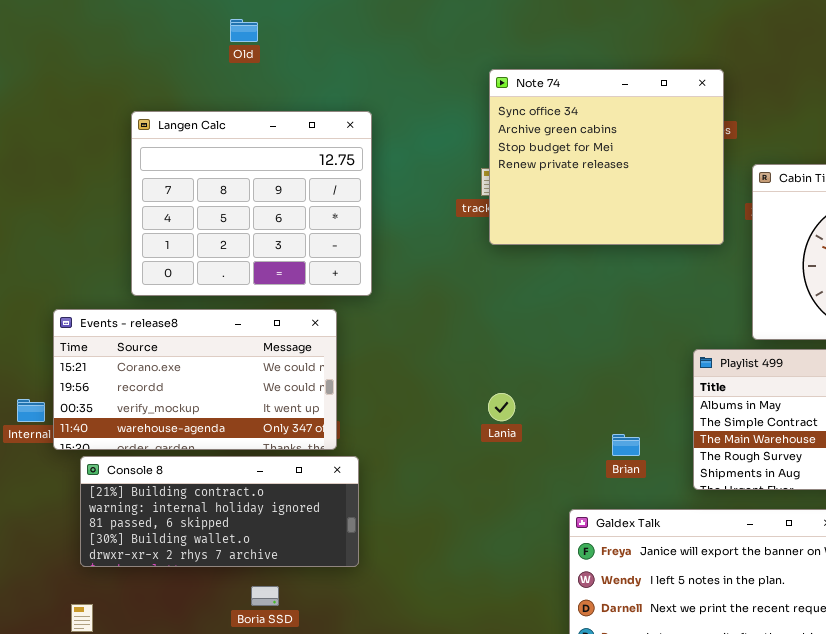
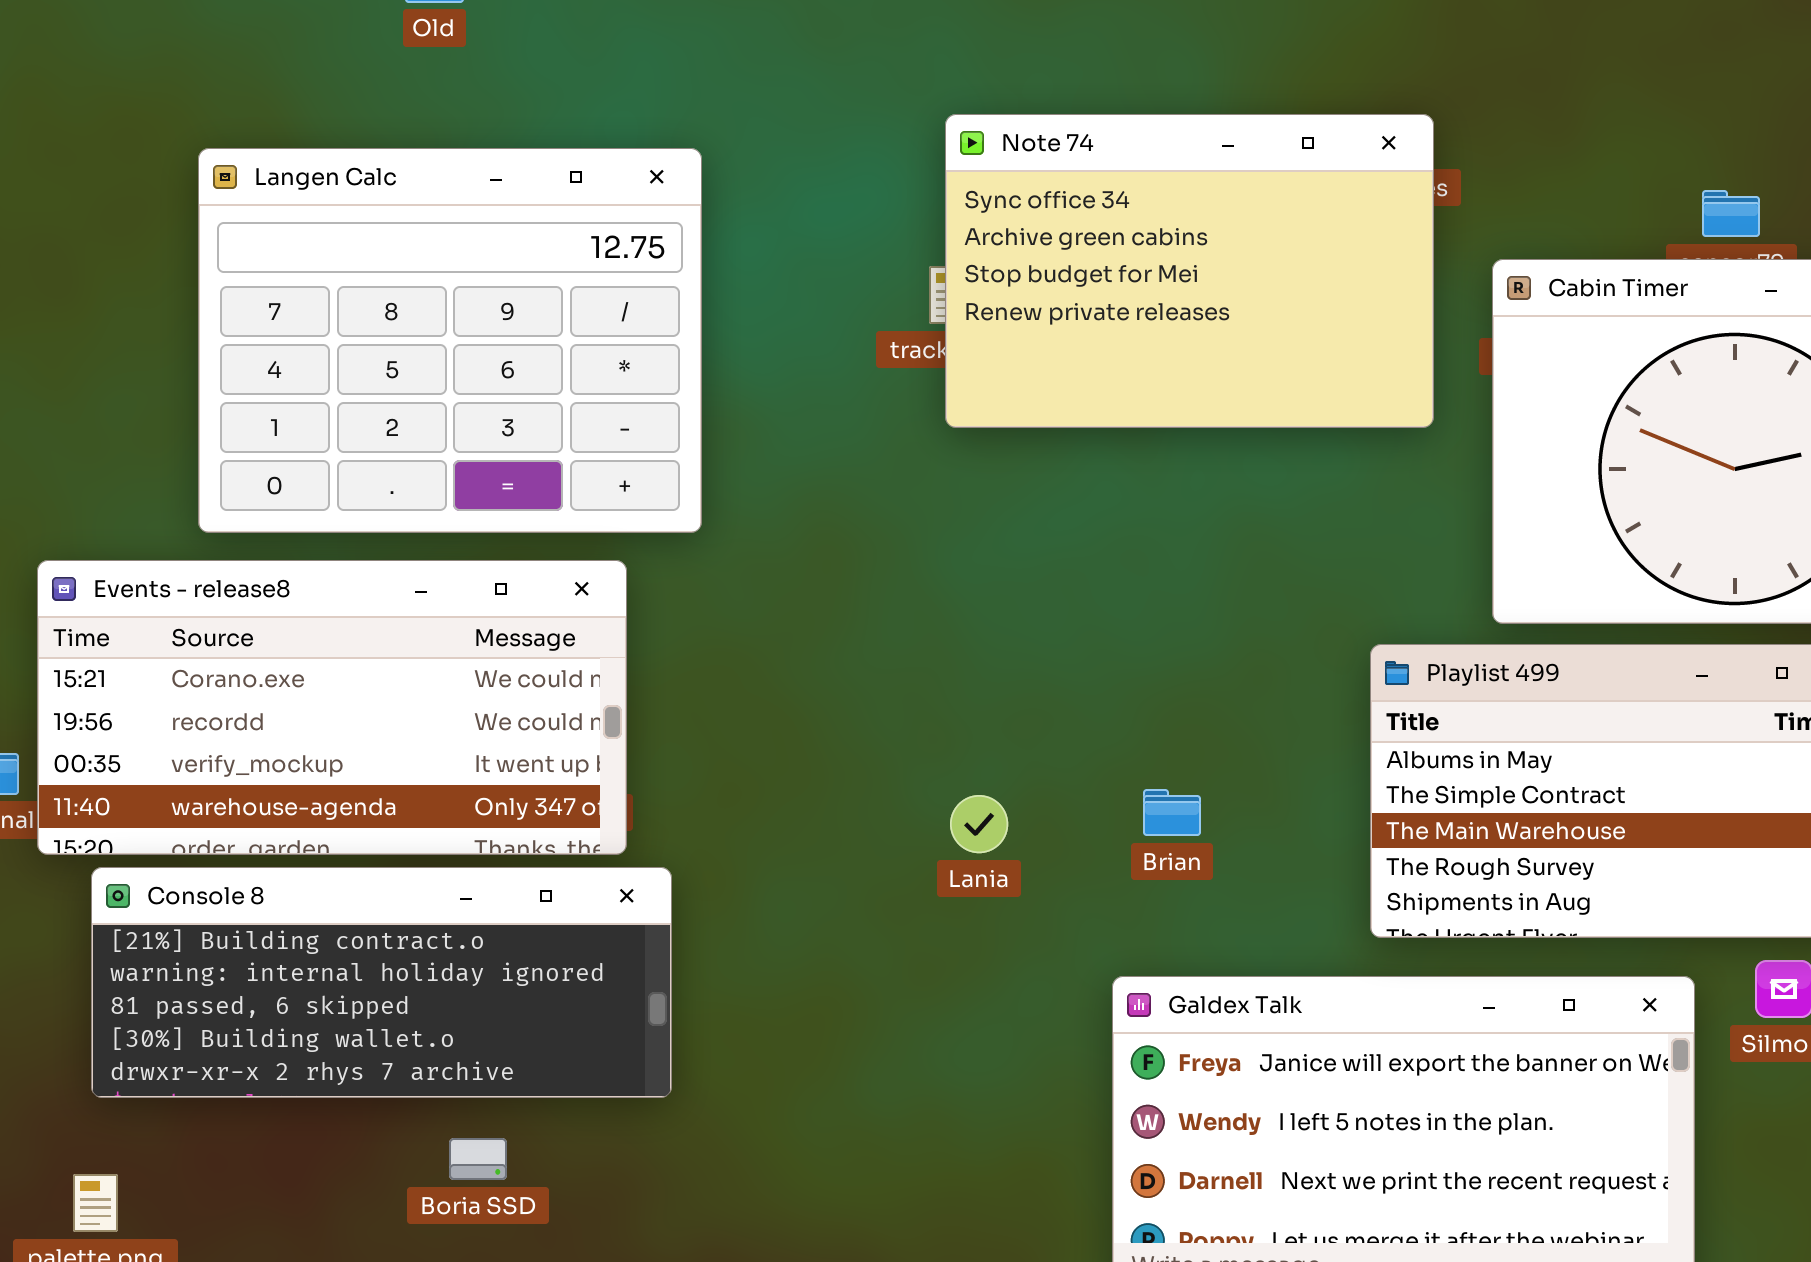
Note 74: [489,69,724,245] -> [945,114,1434,428], resized
Lania: [488,393,515,421] -> [950,795,1008,853], moved
Brian: [612,434,640,456] -> [1143,789,1201,836], moved

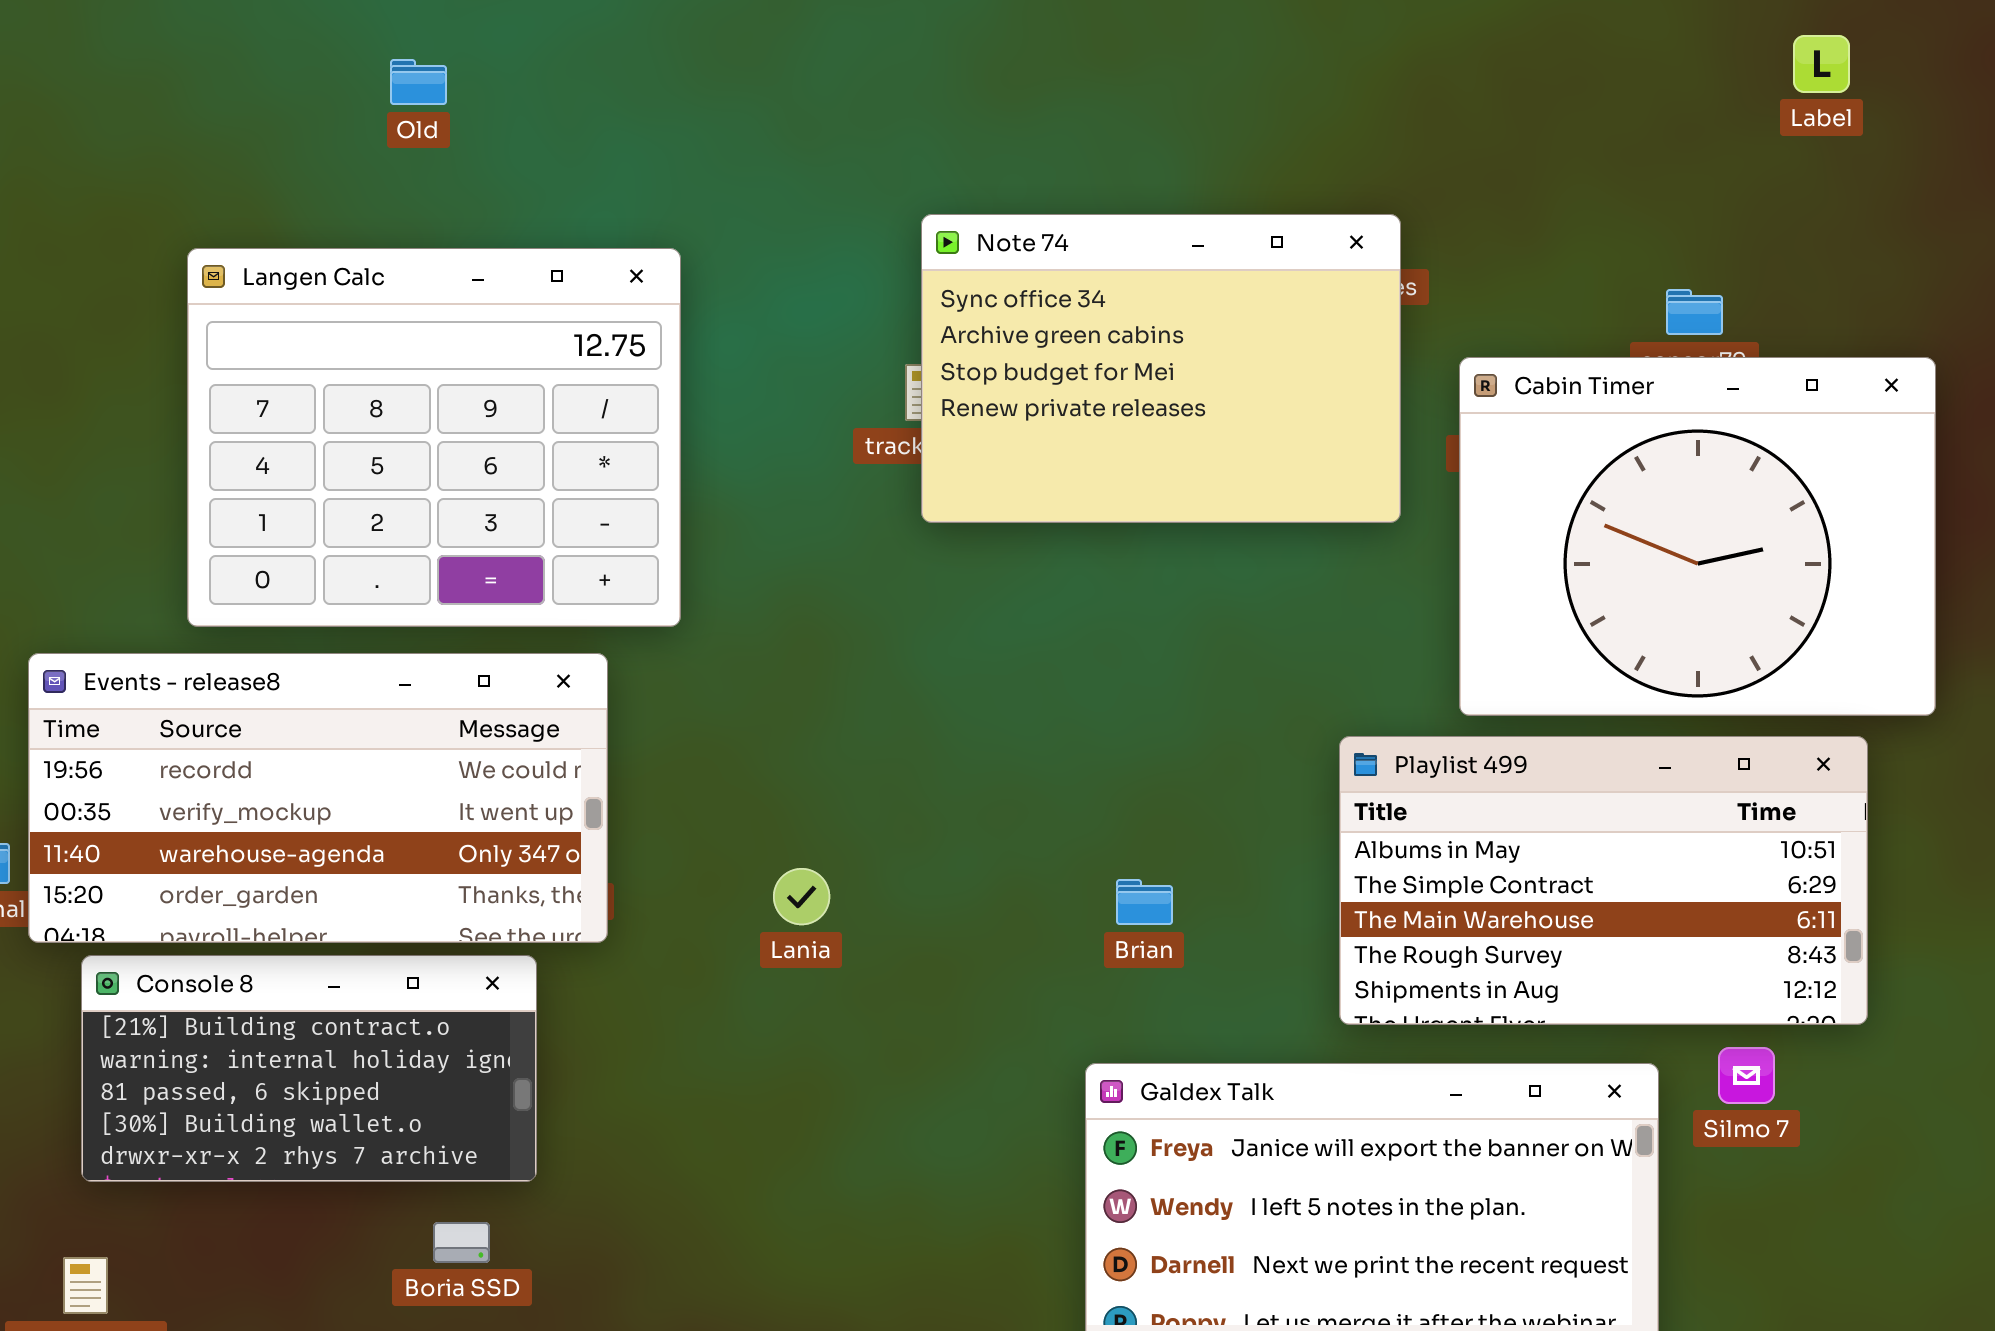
Events - release8: [37,560,627,855] -> [28,653,608,943], scrolled down 1 row
Lania: [950,795,1008,853] -> [773,868,830,925], moved
Console 8: [91,867,672,1098] -> [81,955,537,1182], resized

